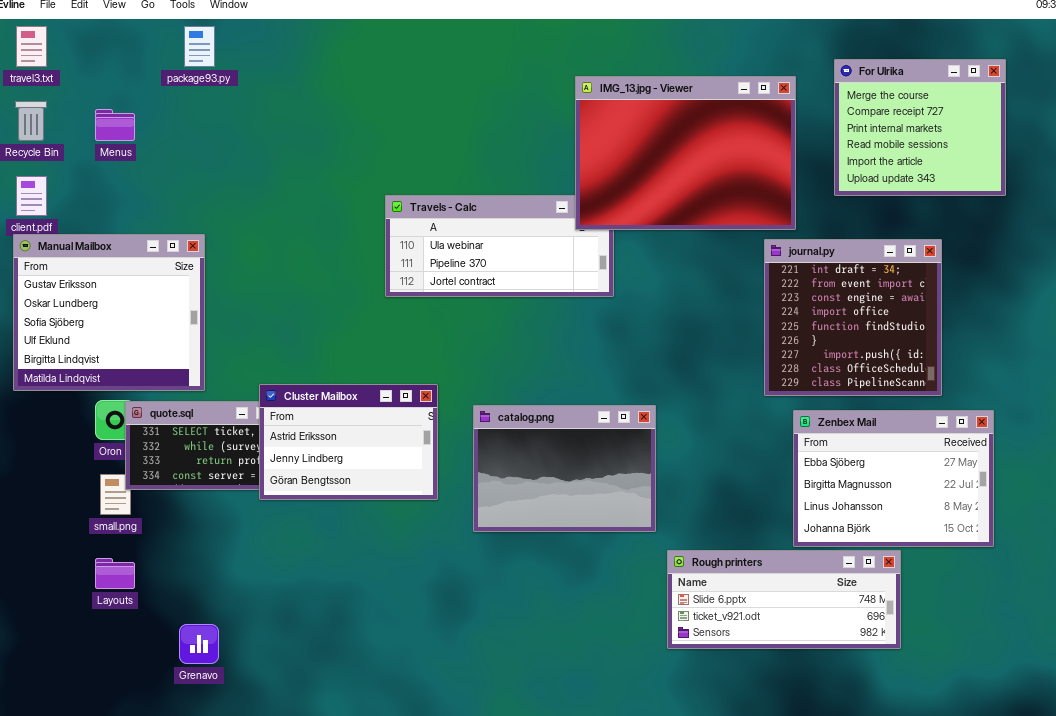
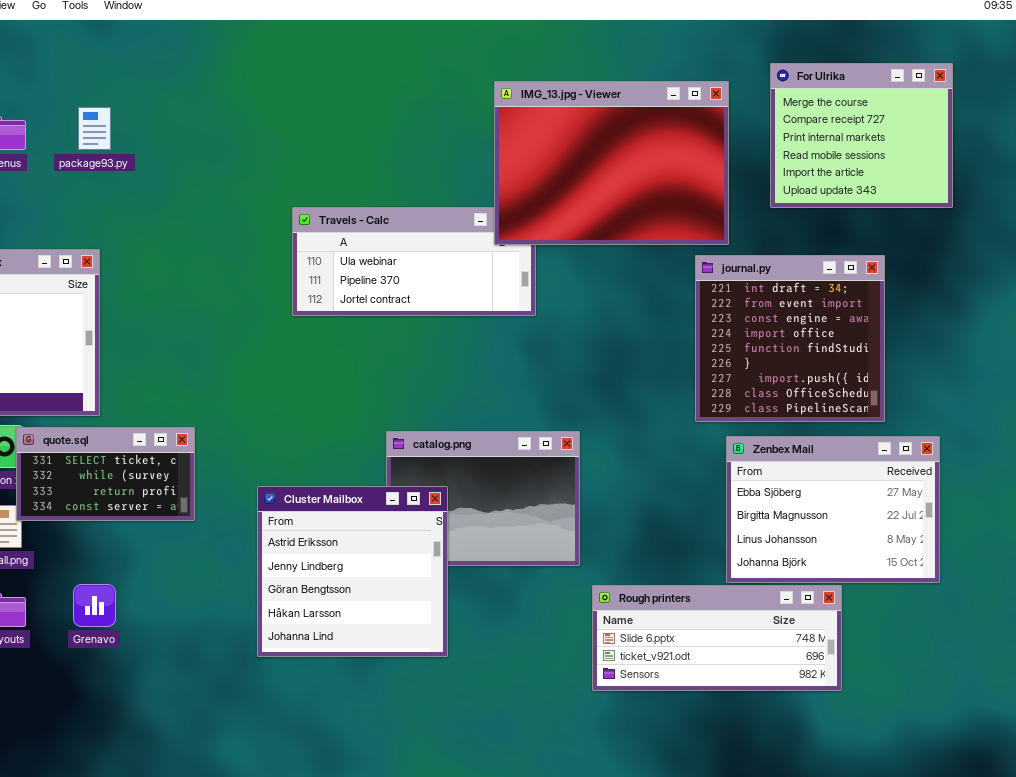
package93.py: [184,26,215,67] -> [78,107,111,150], moved
Cluster Mailbox: [259,384,438,500] -> [257,486,448,657], moved, resized
Grenavo: [179,624,219,664] -> [73,584,116,627], moved

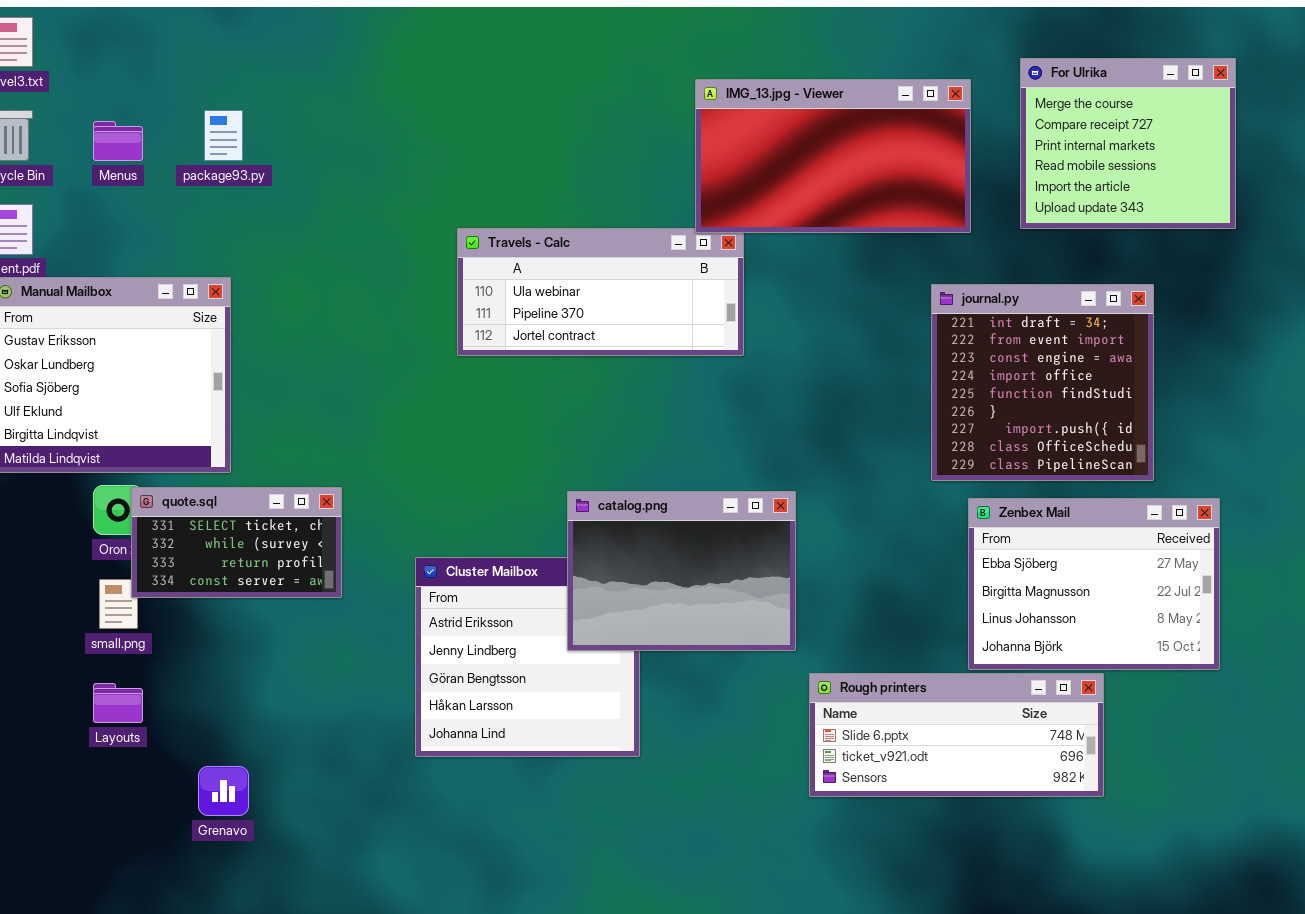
IMG_13.jpg - Viewer: [494,81,729,245] -> [695,79,971,233], resized
catalog.png: [386,431,580,566] -> [567,491,796,651], raised
Grenavo: [73,584,116,627] -> [198,766,249,816], moved

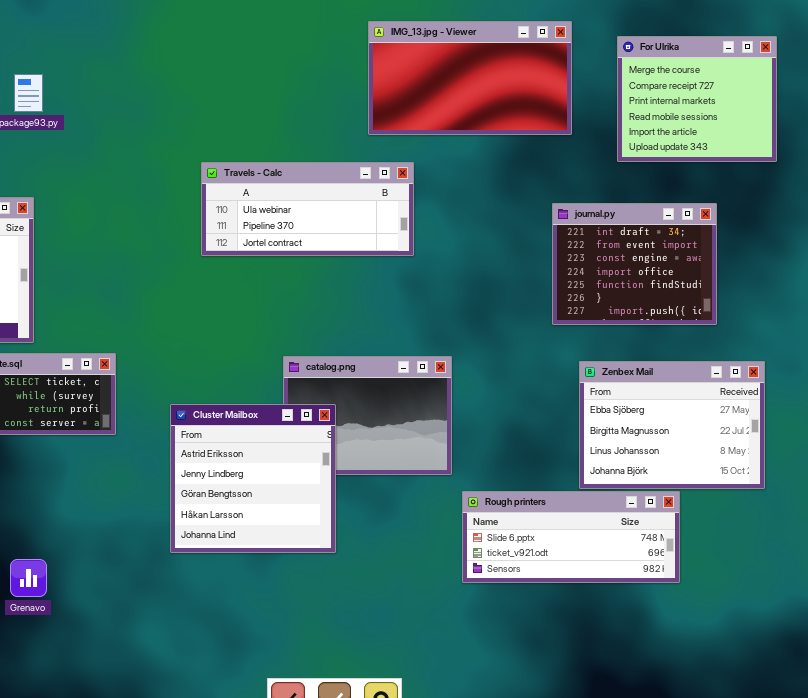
IMG_13.jpg - Viewer: [695,79,971,233] -> [368,21,572,135], moved
journal.py: [931,284,1154,481] -> [552,203,717,325], resized
Cluster Mailbox: [415,557,640,757] -> [170,404,336,553], raised

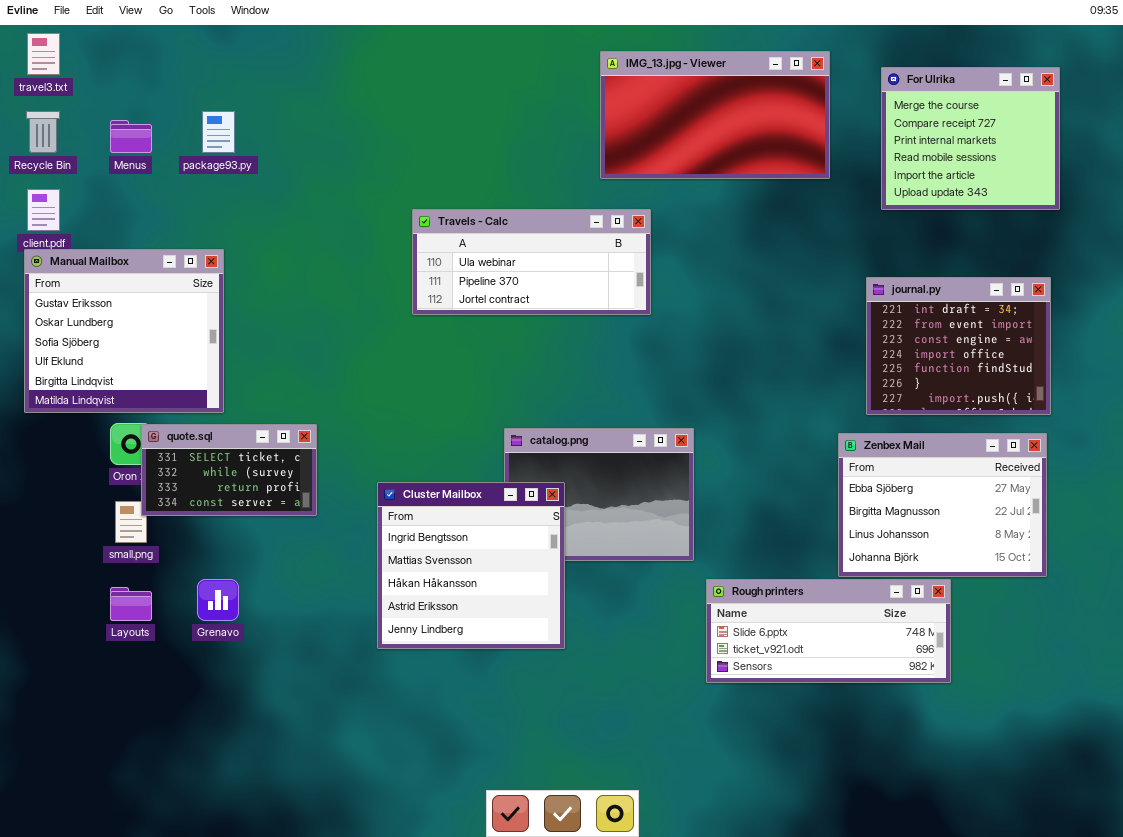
journal.py: [552,203,717,325] -> [866,277,1051,415], moved
Cluster Mailbox: [170,404,336,553] -> [377,482,565,649], scrolled up 3 rows
Grenavo: [10,559,47,597] -> [197,579,239,621], moved

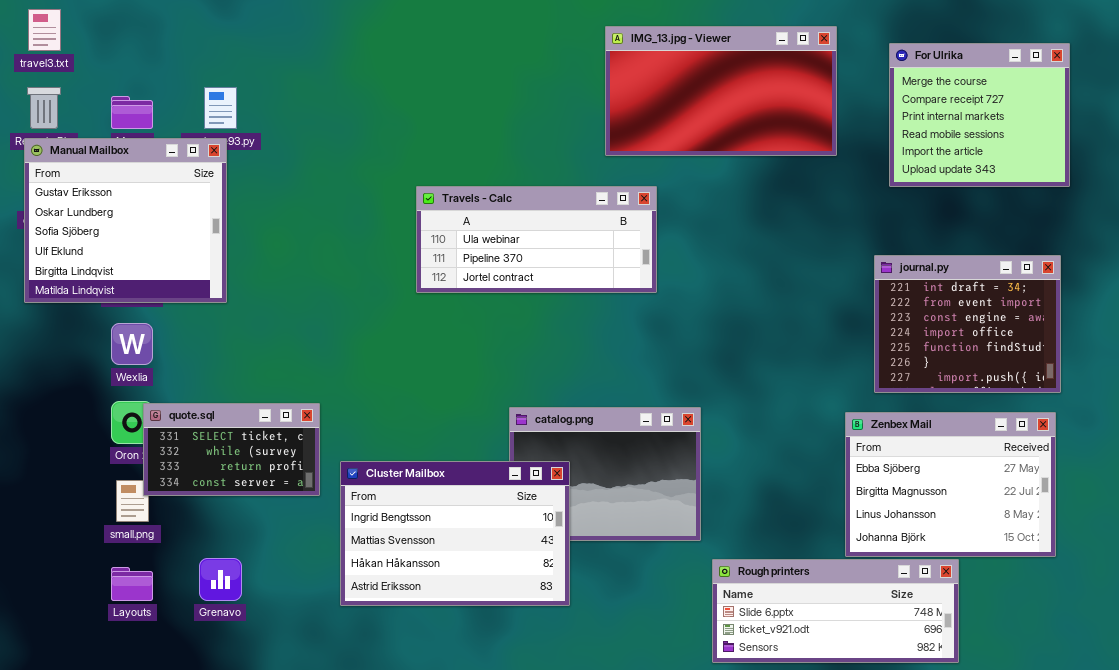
Manual Mailbox: [24,249,224,413] -> [24,138,227,303], moved
Cluster Mailbox: [377,482,565,649] -> [340,461,570,606], resized

